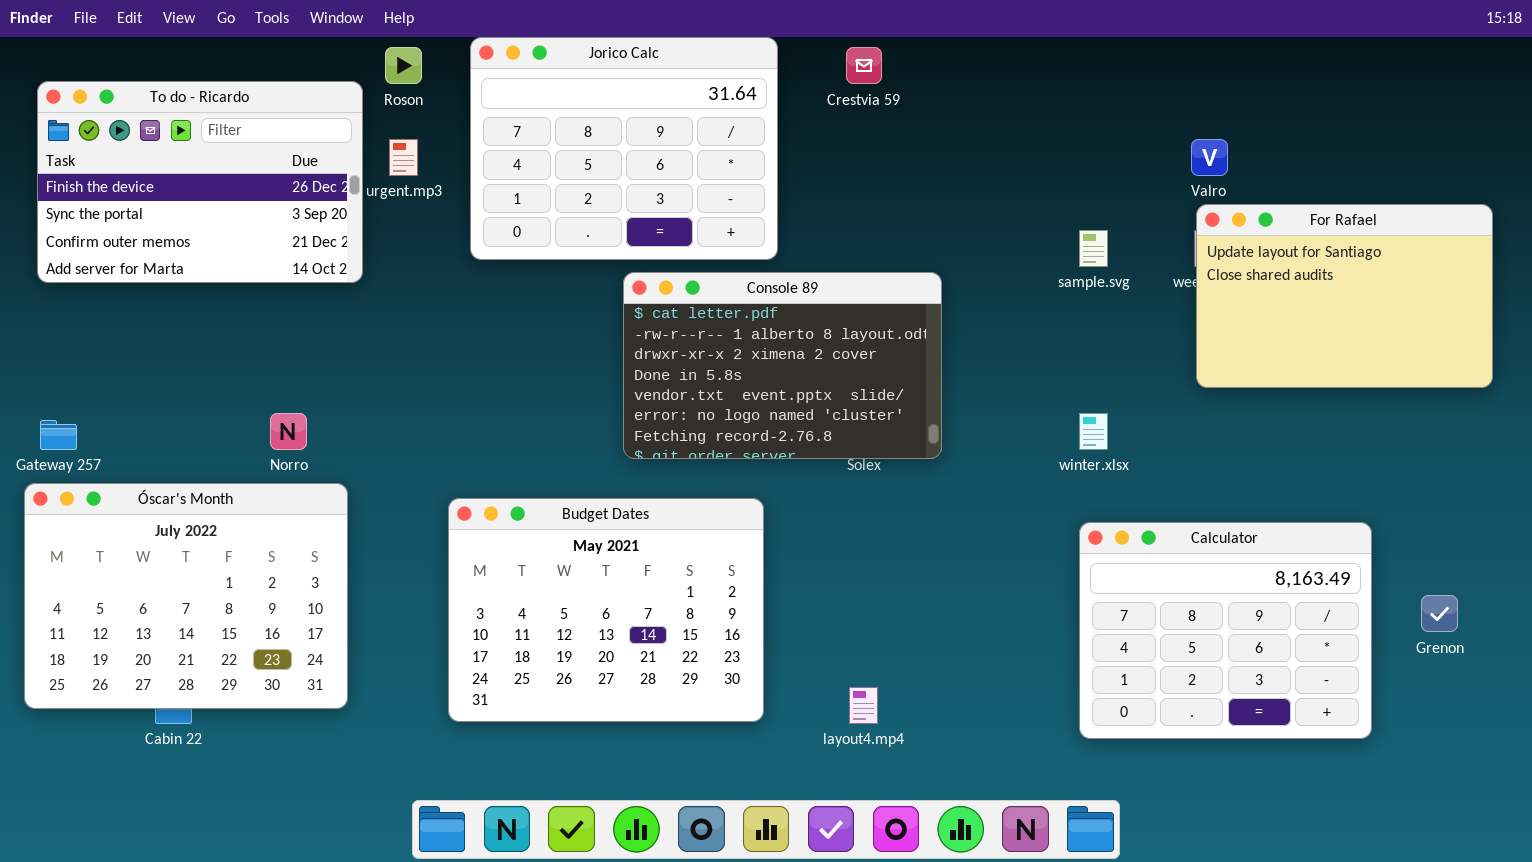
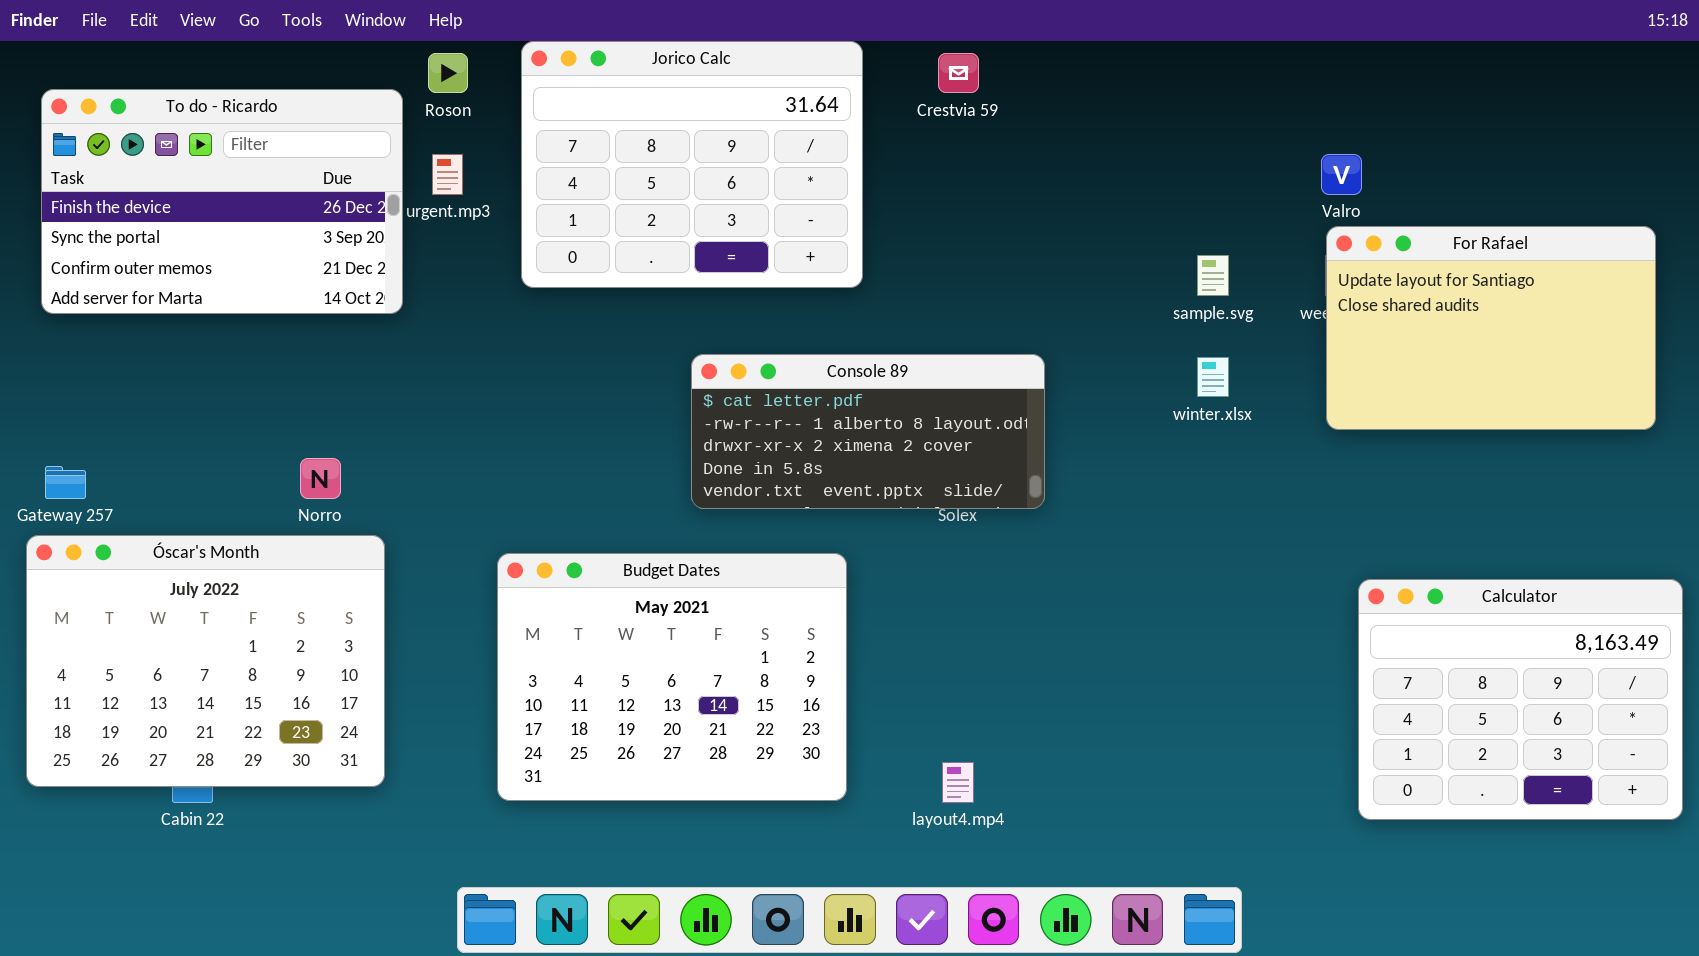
Console 89: [623,272,942,459] -> [691,354,1045,509], resized
winter.xlsx: [1079,413,1108,450] -> [1197,357,1229,397], moved
Calculator: [1079,522,1372,739] -> [1358,579,1683,820], moved

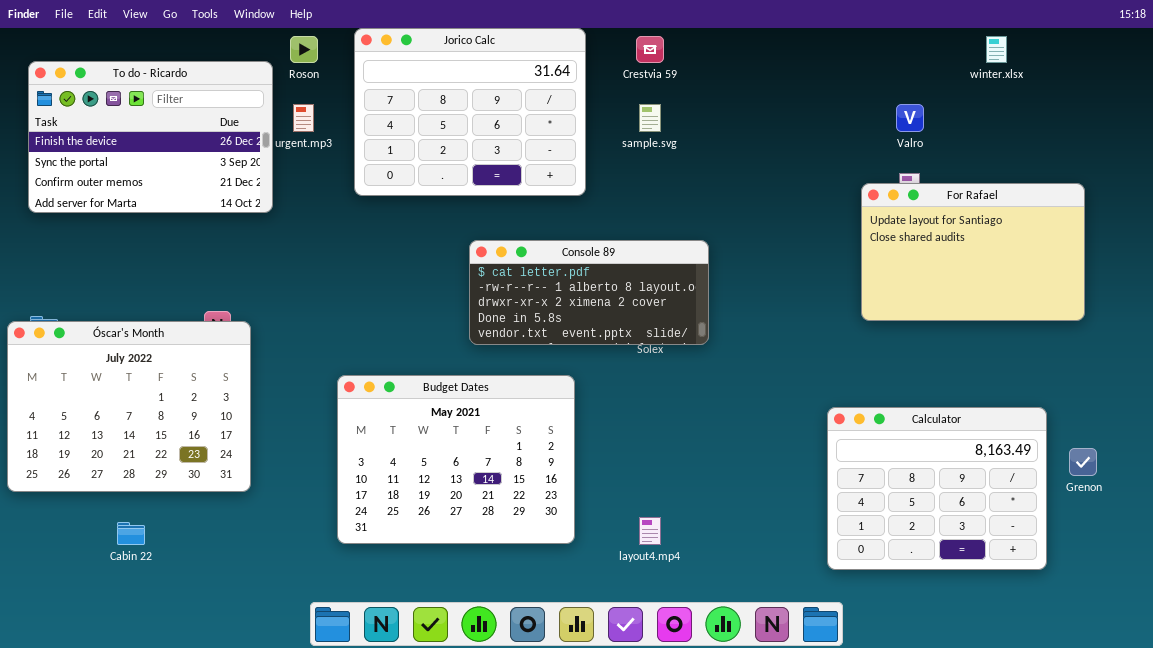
For Rafael: [1326,226,1656,430] -> [861,183,1085,321], moved
sample.svg: [1197,255,1229,296] -> [639,104,661,132], moved
winter.xlsx: [1197,357,1229,397] -> [986,36,1007,63], moved
Óscar's Month: [26,535,385,787] -> [7,321,251,492], moved
Calculator: [1358,579,1683,820] -> [827,407,1047,570], moved

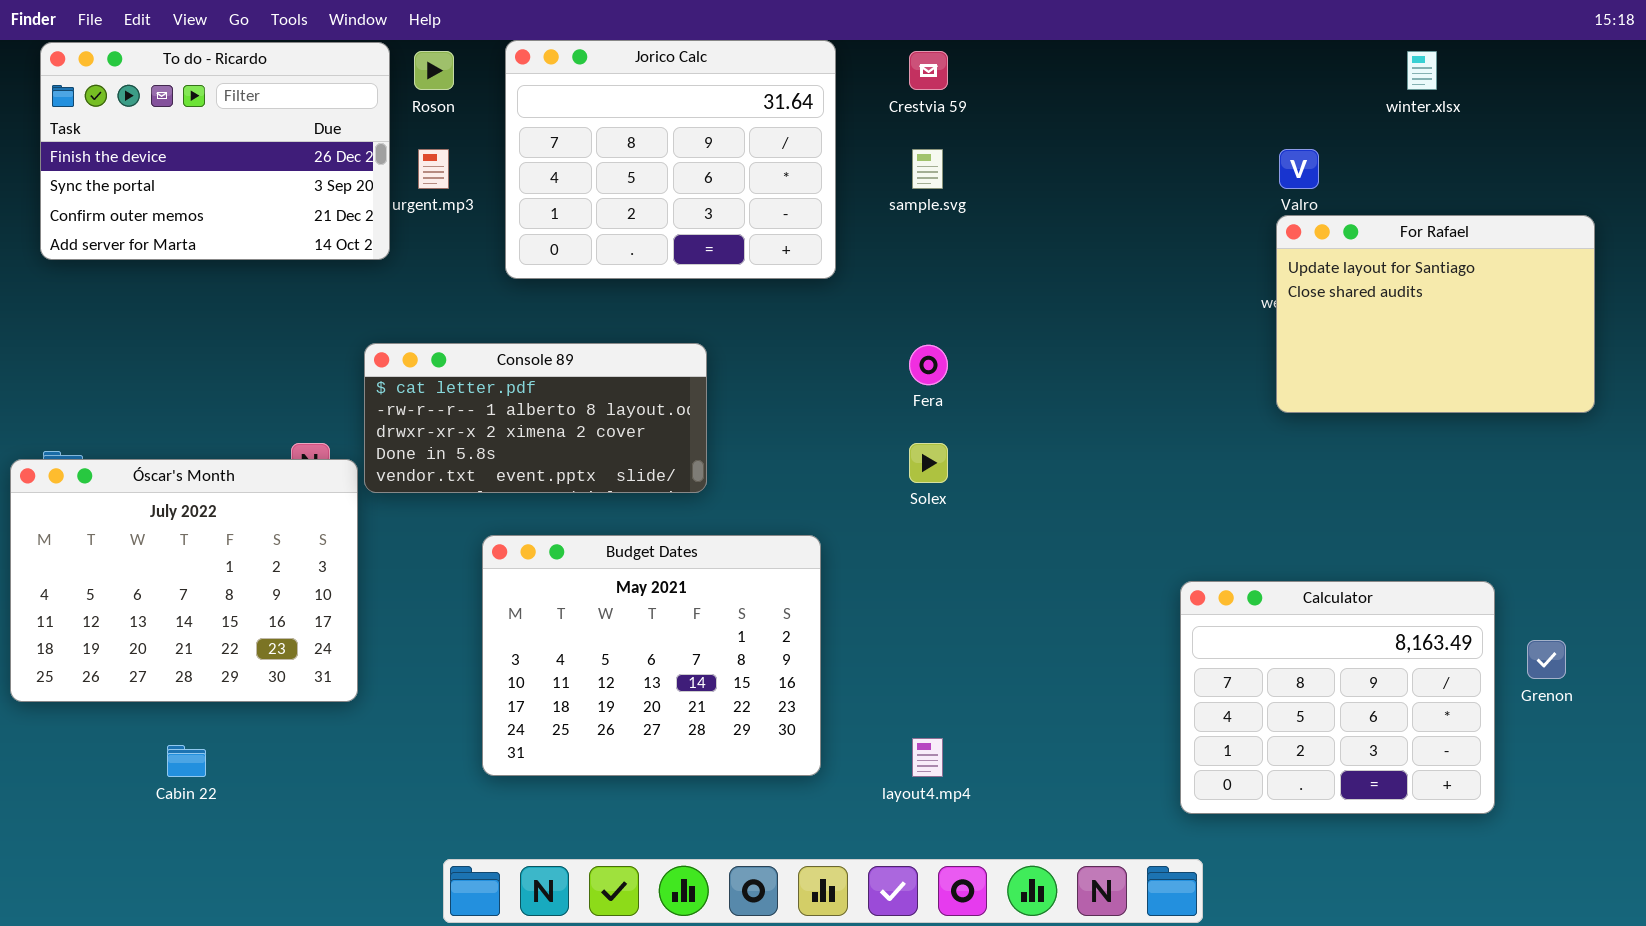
To do - Ricardo: [28,61,273,213] -> [40,42,390,260], moved
For Rafael: [861,183,1085,321] -> [1276,215,1595,413], moved
Console 89: [469,240,709,345] -> [364,343,707,493], moved

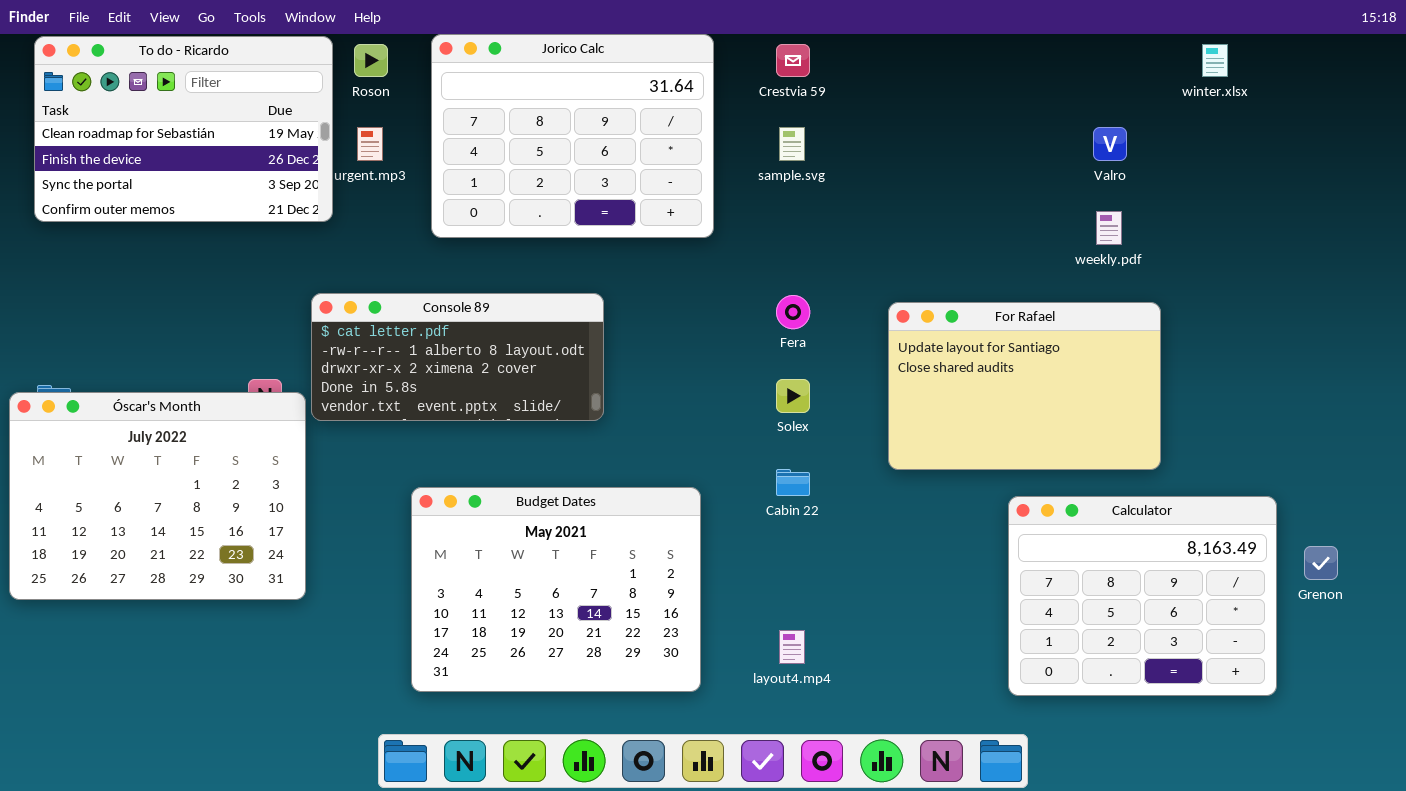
To do - Ricardo: [40,42,390,260] -> [34,36,333,222], scrolled up 1 row
For Rafael: [1276,215,1595,413] -> [888,302,1161,470], moved
Budget Dates: [482,535,821,776] -> [411,487,701,692], moved
Cabin 22: [167,745,206,777] -> [776,469,810,496], moved

